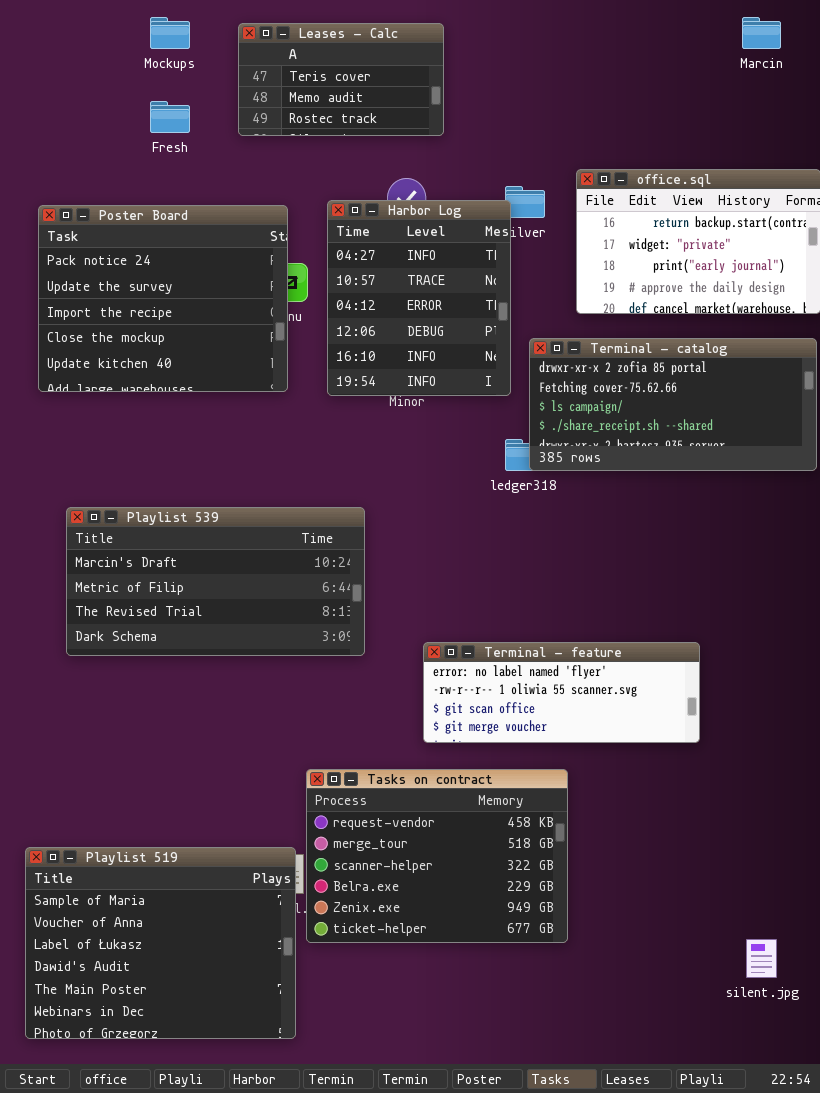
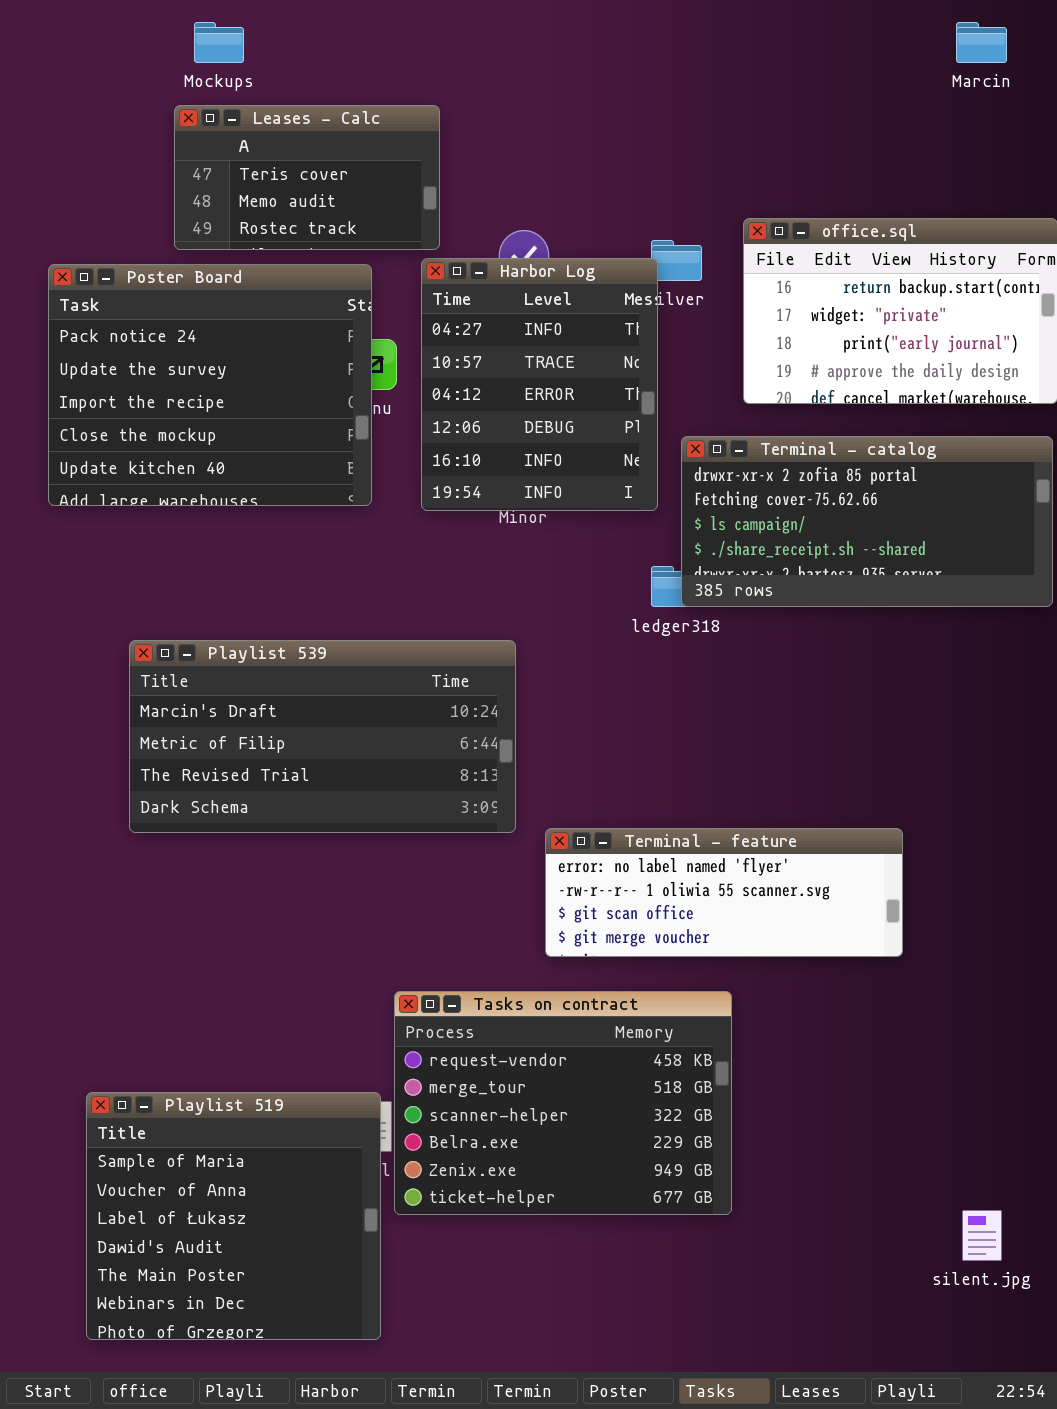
Leases - Calc: [238,23,444,136] -> [174,105,440,250], moved
Playlist 539: [66,507,365,656] -> [129,640,516,833], moved
Playlist 519: [25,847,296,1039] -> [86,1092,381,1340], resized

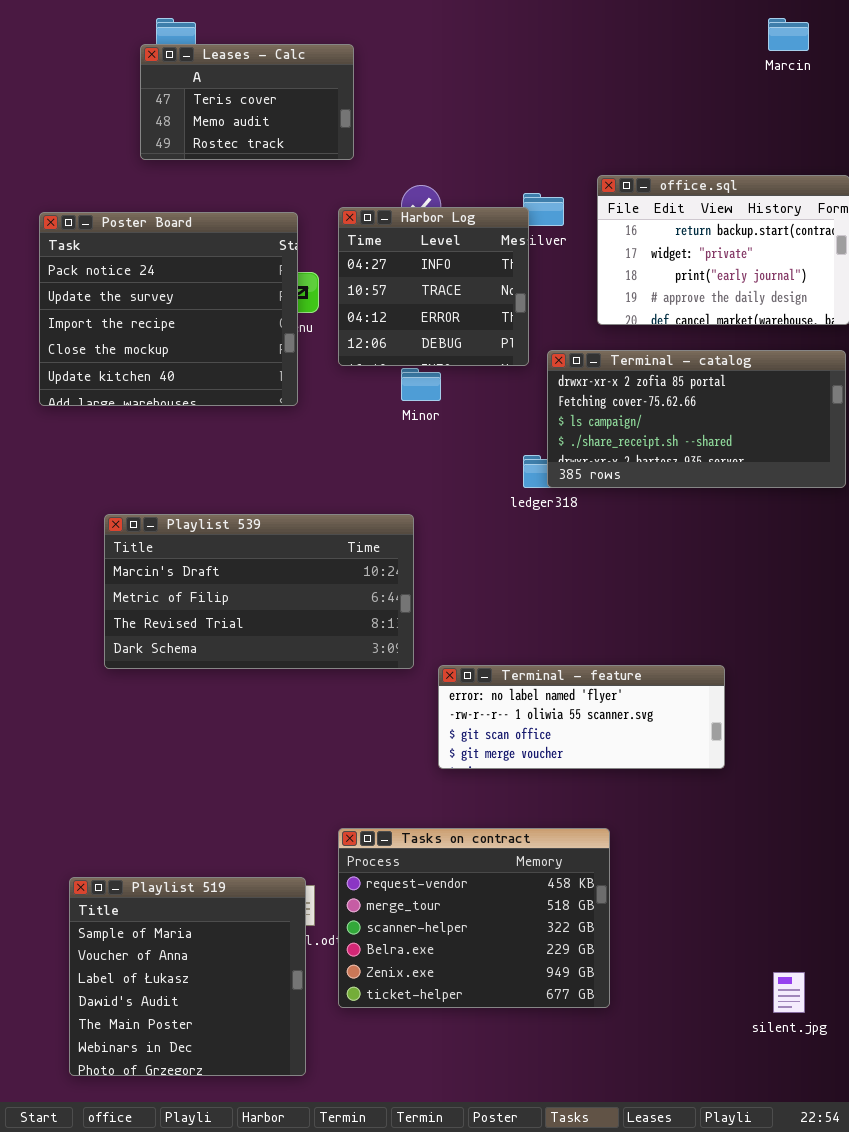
Leases - Calc: [174,105,440,250] -> [140,44,354,160], moved
Harbor Log: [421,258,658,511] -> [338,207,529,366], resized
Tasks on contract: [394,991,732,1215] -> [338,828,610,1008], moved

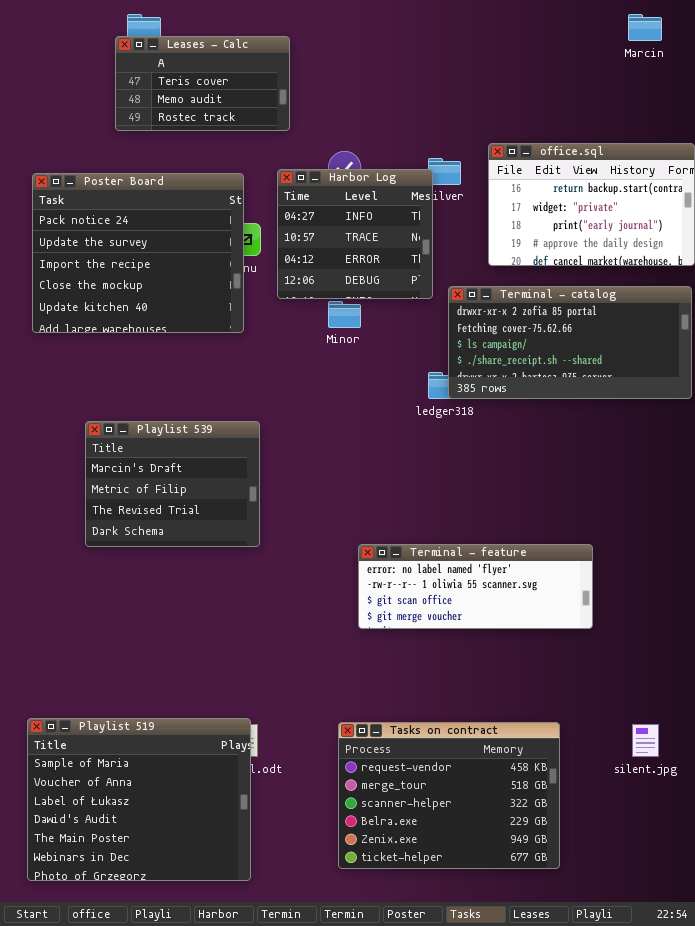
Playlist 539: [104,514,414,669] -> [85,421,260,547], resized
Tasks on contract: [338,828,610,1008] -> [338,722,560,869], moved
Playlist 519: [69,877,306,1076] -> [27,718,251,881], resized
silent.jpg: [773,972,805,1013] -> [632,724,659,757], moved

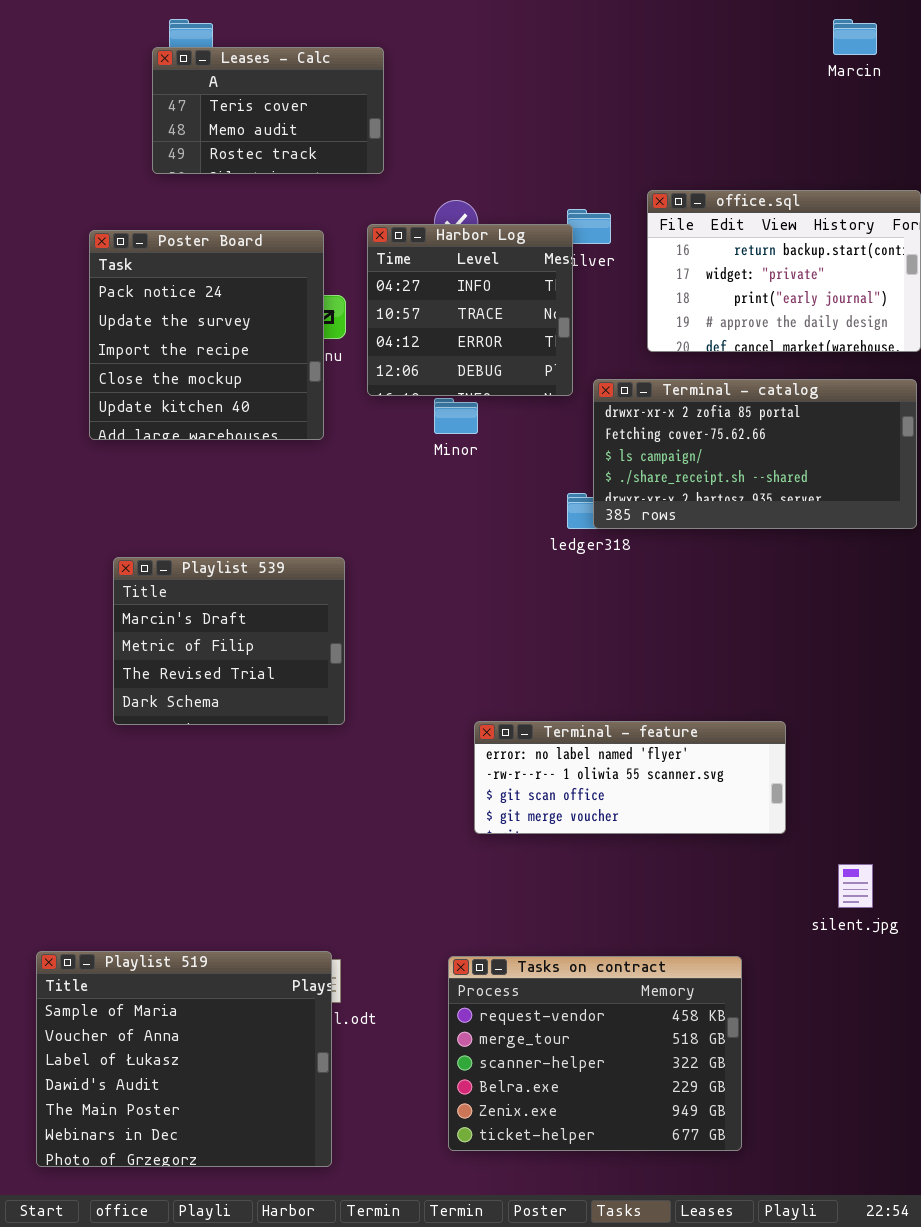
Poster Board: [32,173,244,333] -> [89,230,324,440], resized
silent.jpg: [632,724,659,757] -> [838,864,873,908], moved

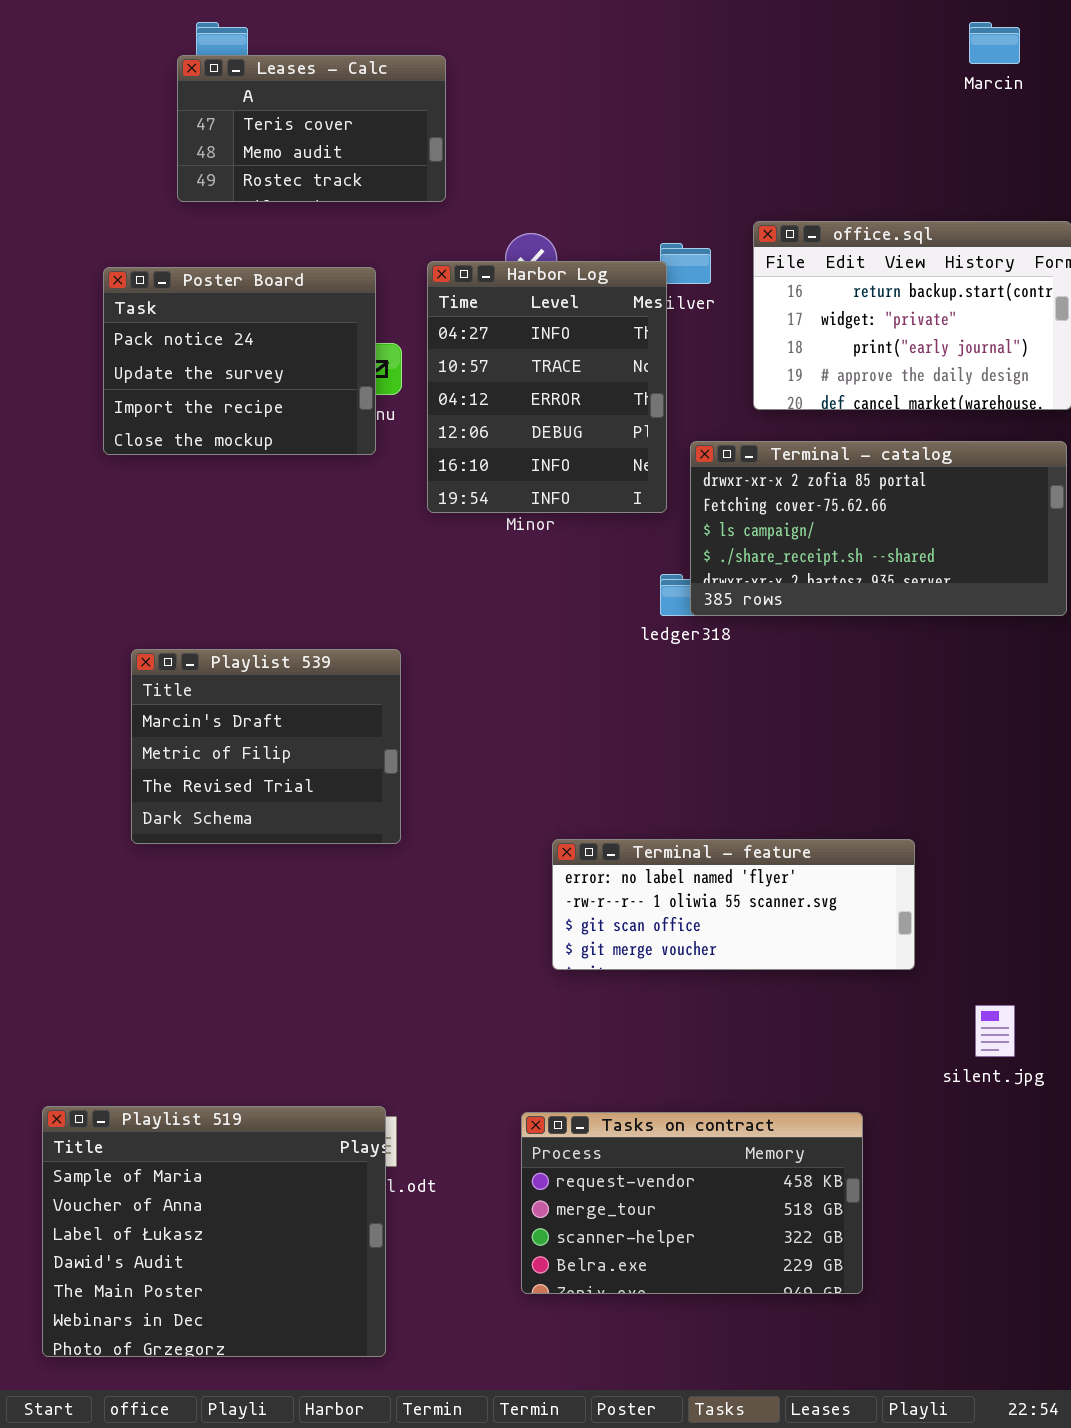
Harbor Log: [367,224,573,396] -> [427,261,667,513], resized
Poster Board: [89,230,324,440] -> [103,267,376,455], resized
Tasks on contract: [448,956,742,1151] -> [521,1112,863,1294], resized

